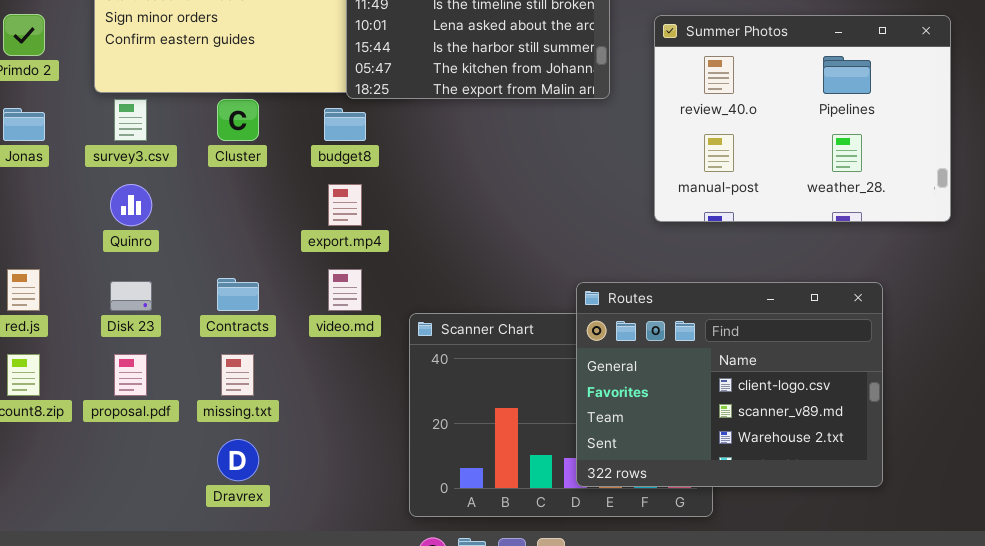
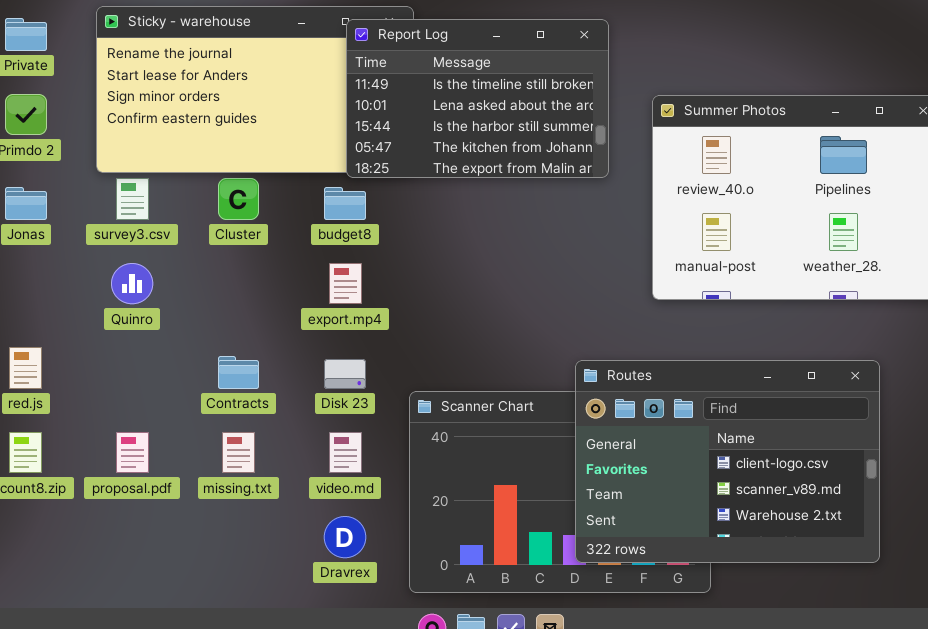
video.md: [328,269,362,311] -> [329,432,362,473], moved
Disk 23: [110,281,152,311] -> [324,359,366,389], moved
Dravrex: [217,439,259,481] -> [324,516,366,558], moved

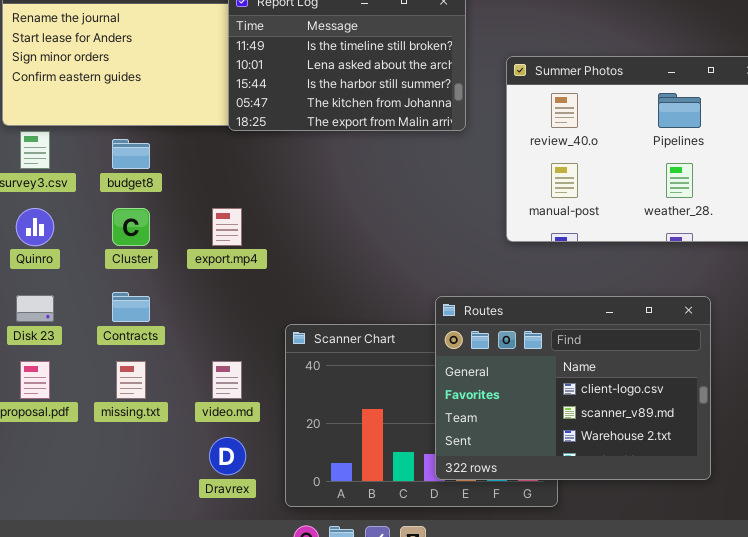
Cluster: [218,178,259,220] -> [112,208,150,246], moved
budget8: [324,187,366,220] -> [112,139,150,169], moved
Disk 23: [324,359,366,389] -> [16,295,54,322], moved

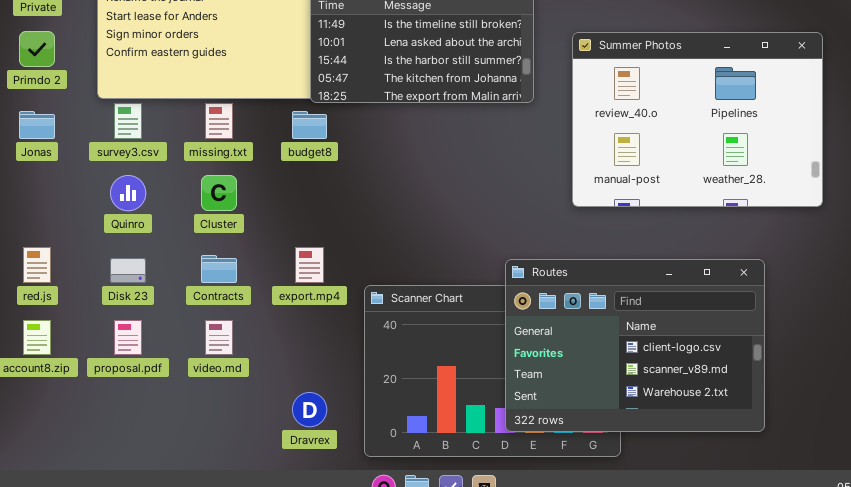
budget8: [112,139,150,169] -> [292,111,327,139], moved
export.mp4: [212,208,242,246] -> [295,247,324,283], moved
missing.txt: [116,361,146,399] -> [205,103,233,139], moved
video.md: [212,361,242,399] -> [205,320,233,355], moved

